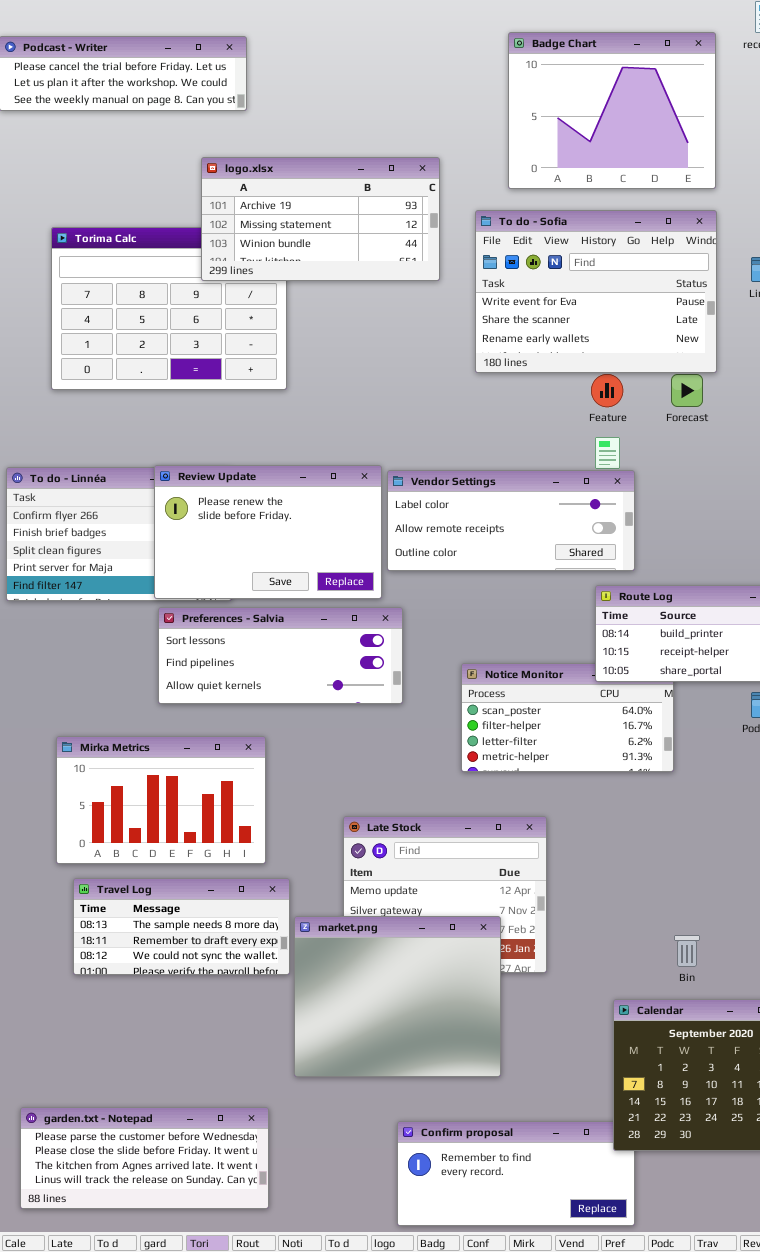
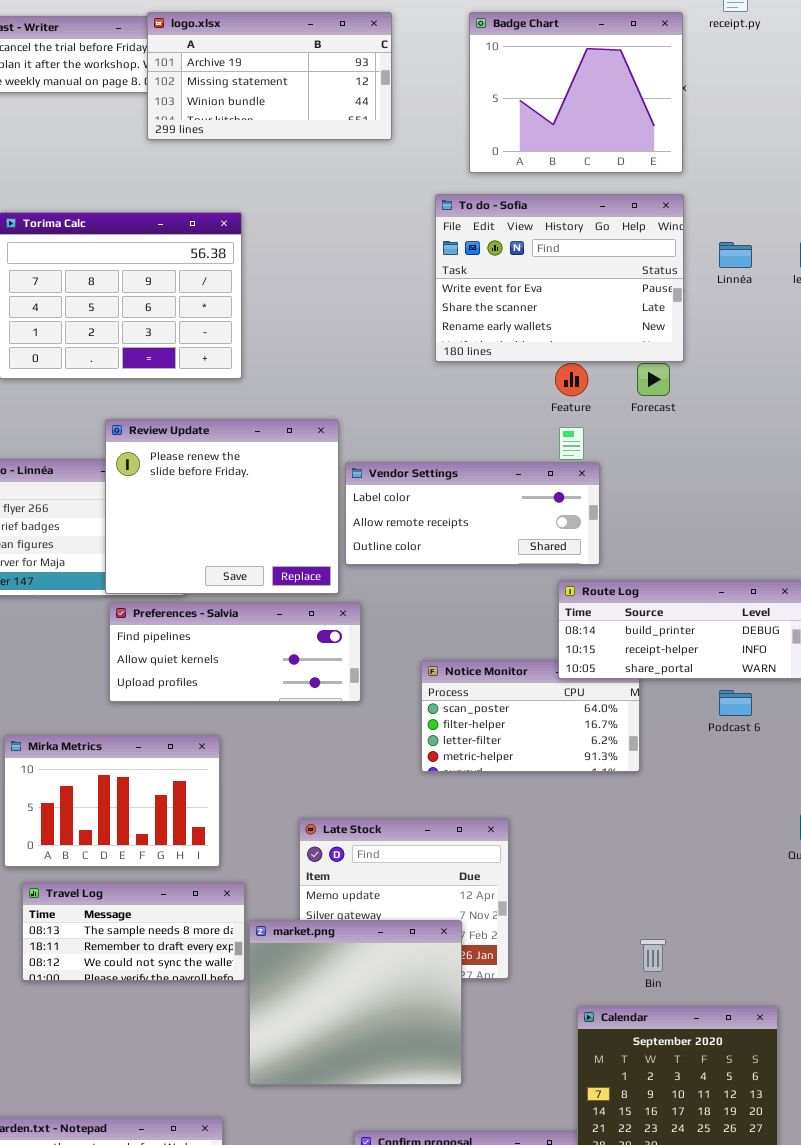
logo.xlsx: [201,157,440,281] -> [147,12,392,140], moved
Review Update: [154,465,382,599] -> [105,419,339,594], resized
Preferences - Salvia: [158,607,403,704] -> [109,602,361,702], scrolled down 1 row

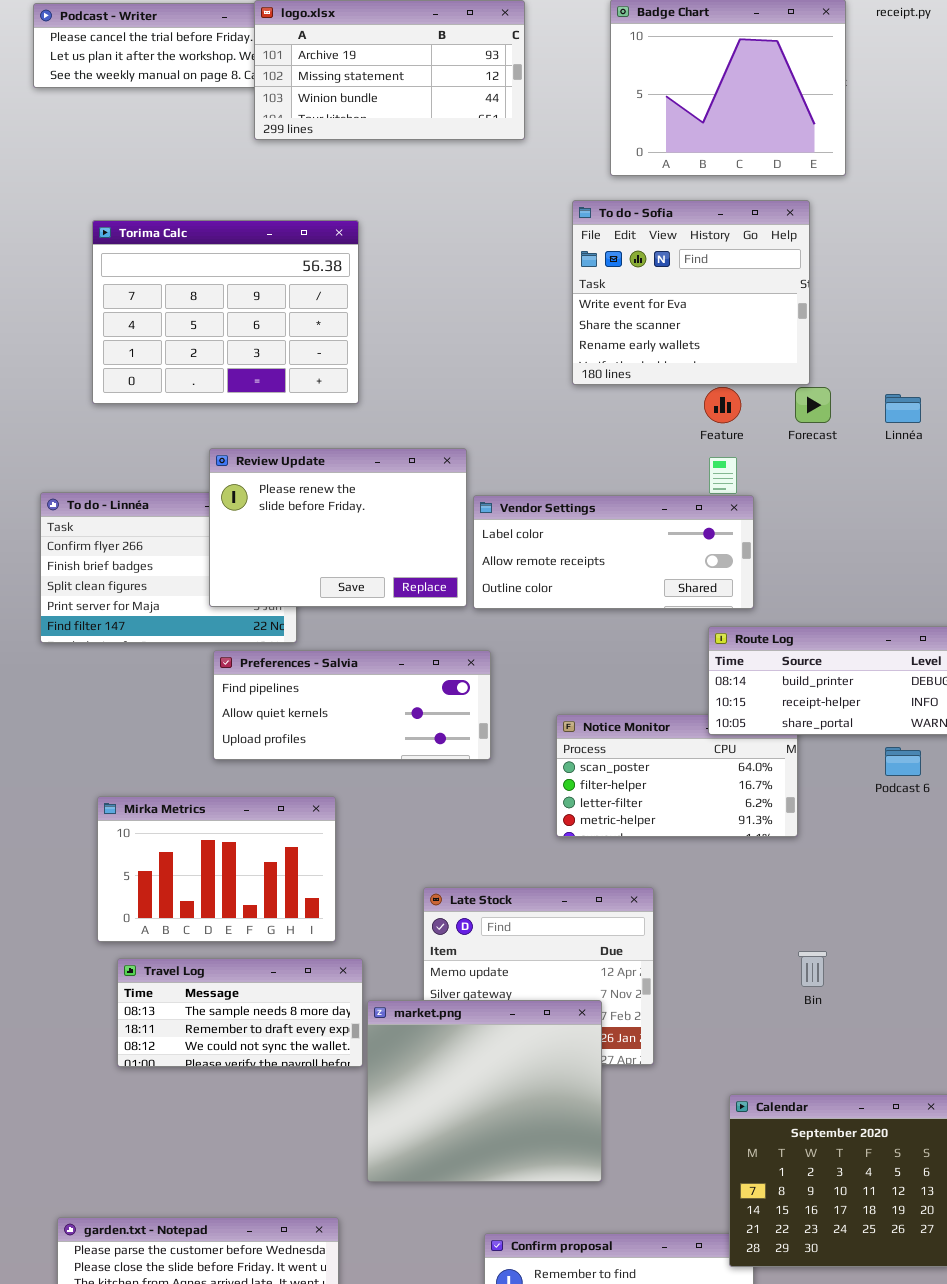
To do - Sofia: [435,194,684,362] -> [572,200,810,385], resized
Linnéa: [719,242,752,268] -> [885,394,921,423], moved
Review Update: [105,419,339,594] -> [209,448,467,607], resized
Bin: [640,939,666,972] -> [798,951,827,987], moved

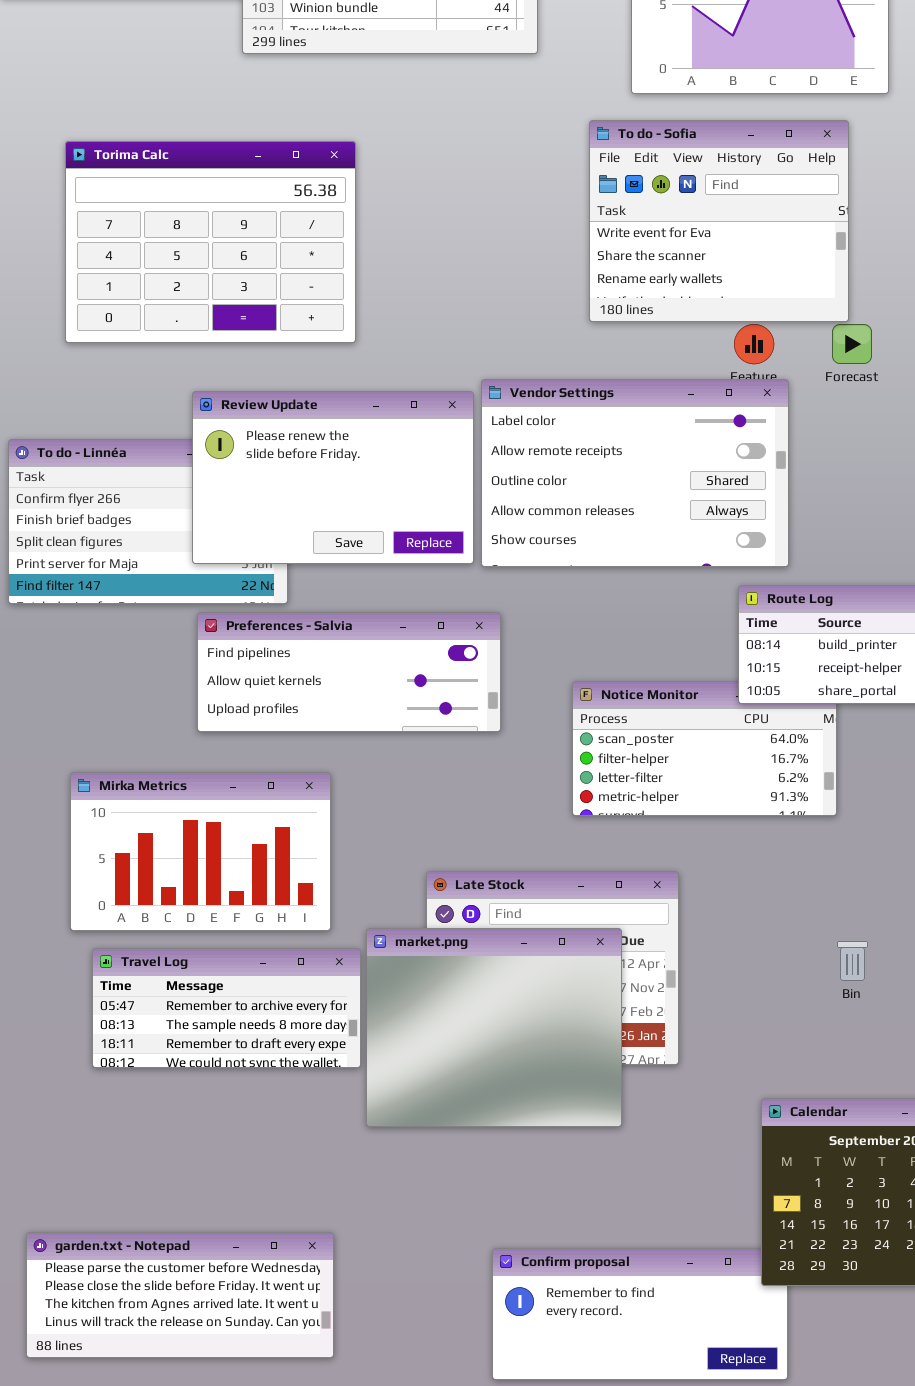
Vendor Settings: [473,495,754,609] -> [481,379,789,567], resized
Travel Log: [117,958,363,1067] -> [92,948,361,1068], scrolled up 1 row
market.png: [367,1000,602,1182] -> [366,928,622,1127], moved

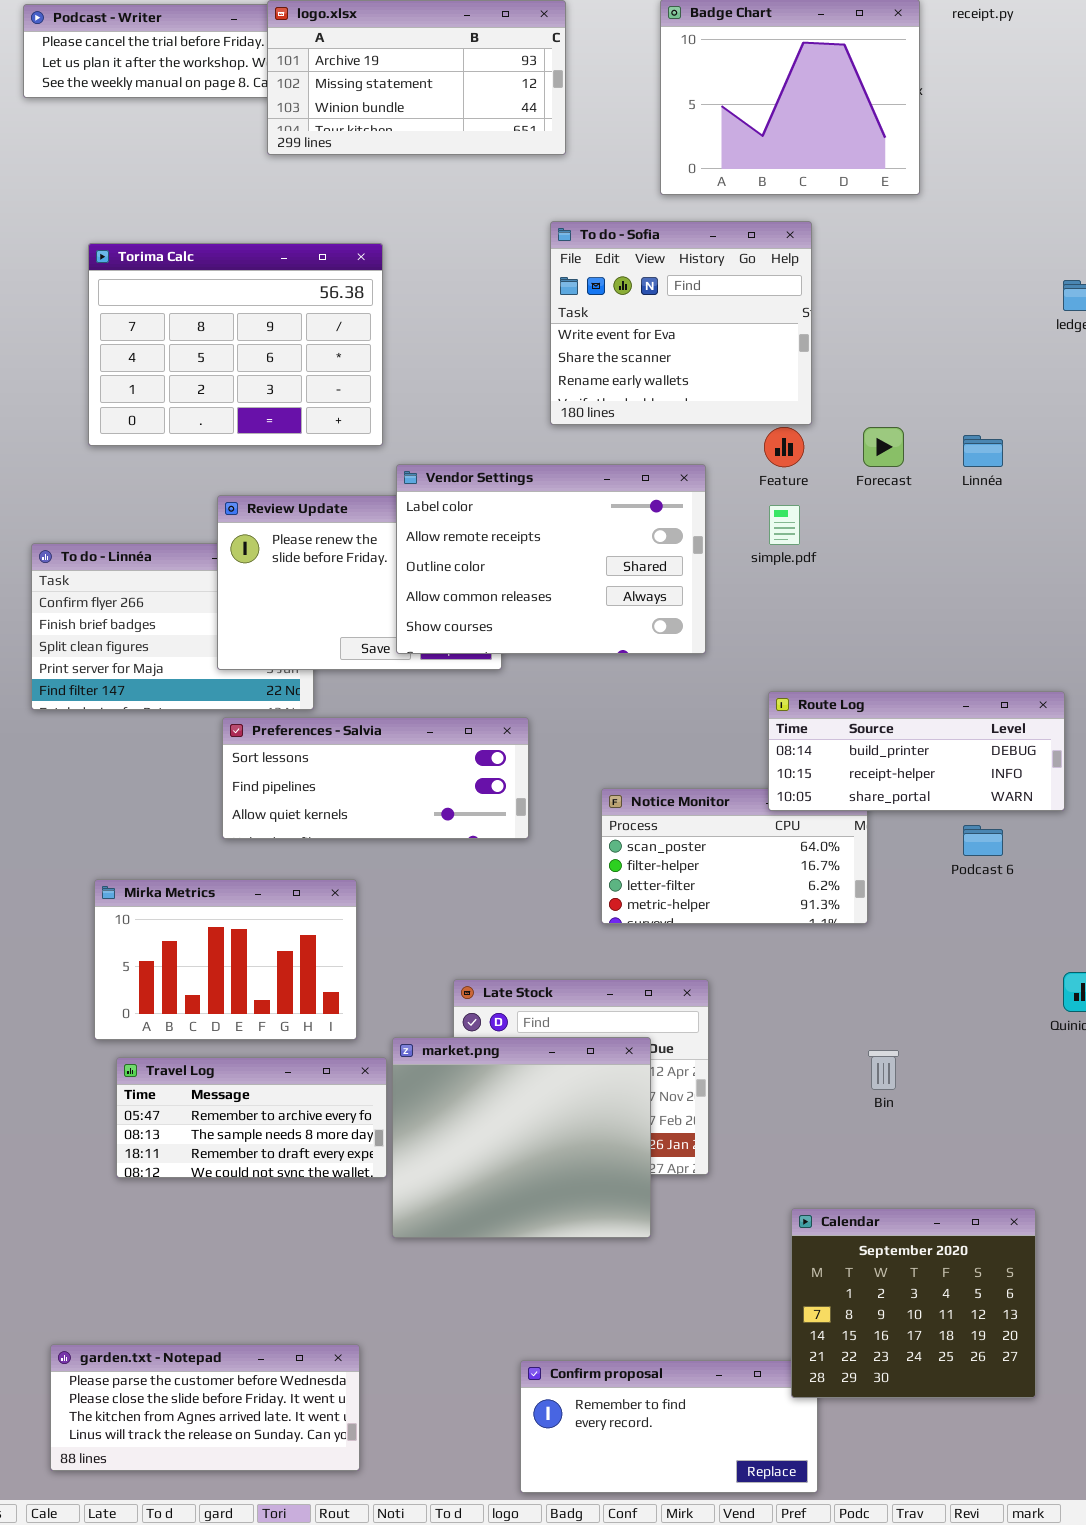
To do - Sofia: [589,120,849,322] -> [550,221,812,425], moved
Vendor Settings: [481,379,789,567] -> [396,464,706,654], moved
Preferences - Salvia: [197,612,501,732] -> [222,717,529,839], scrolled up 1 row

